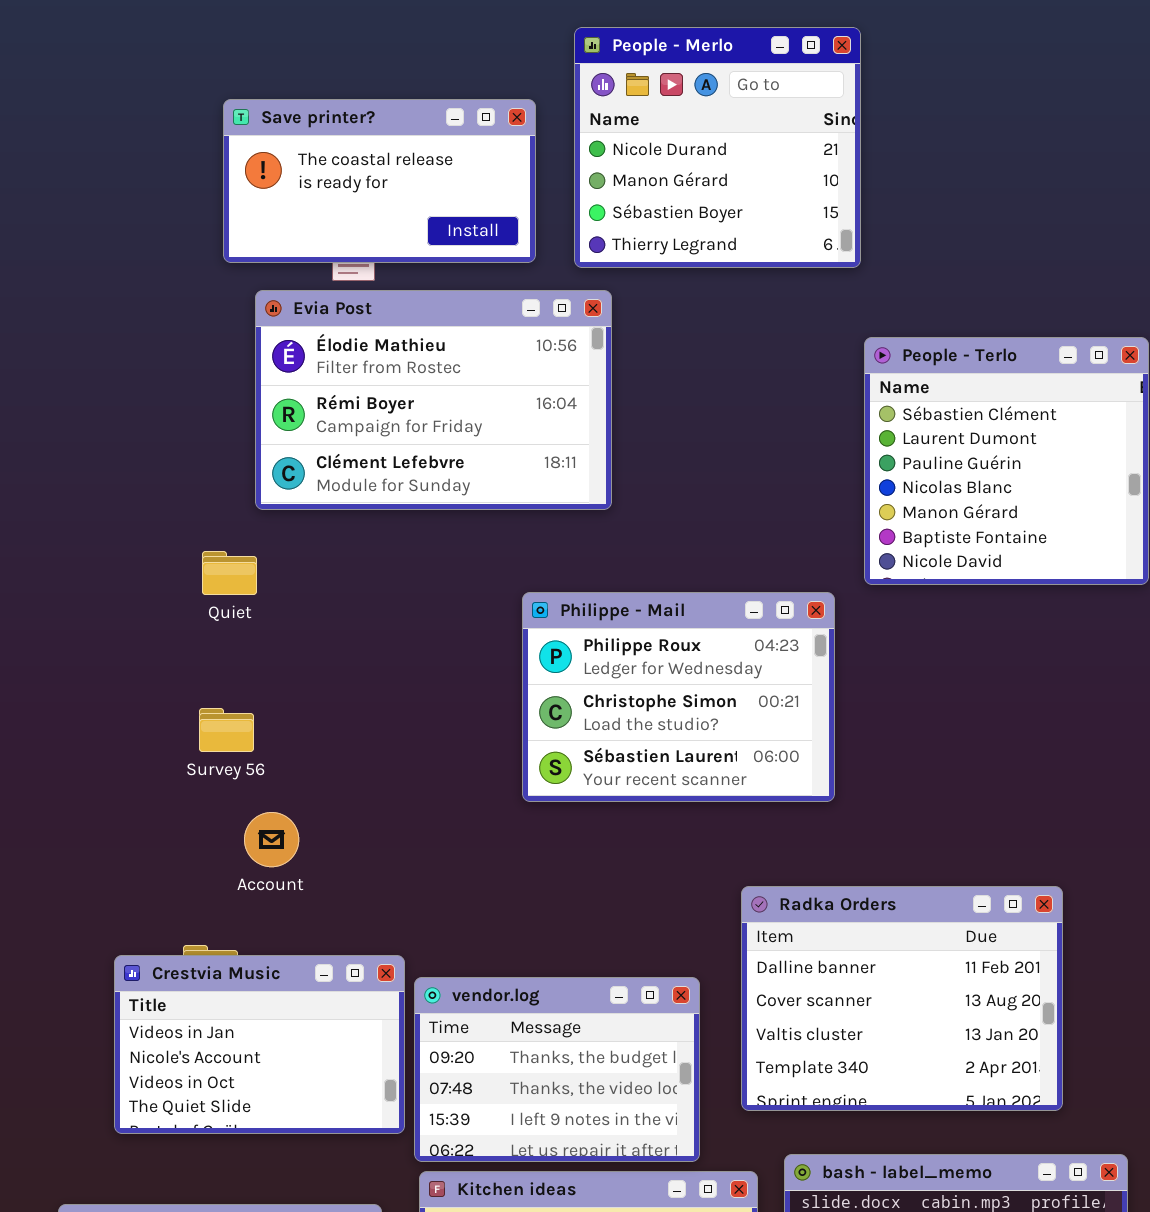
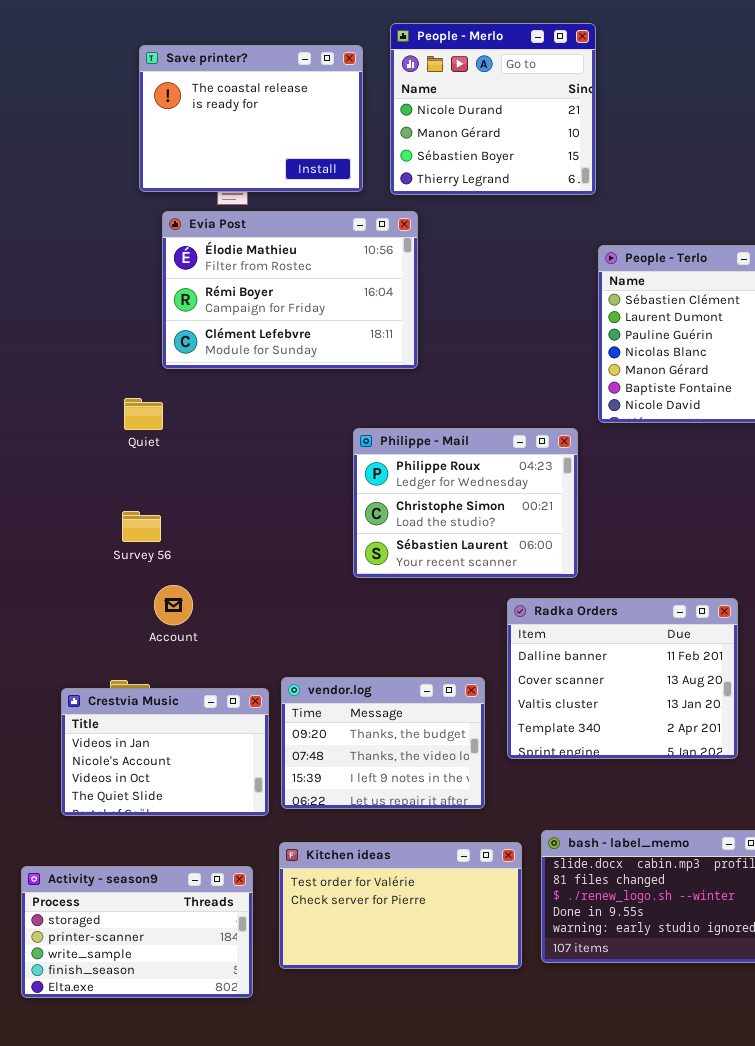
Save printer?: [223,99,536,263] -> [139,45,363,192], resized
Radka Orders: [741,886,1063,1111] -> [507,598,738,759], moved
vendor.log: [414,977,700,1162] -> [281,677,485,809], moved

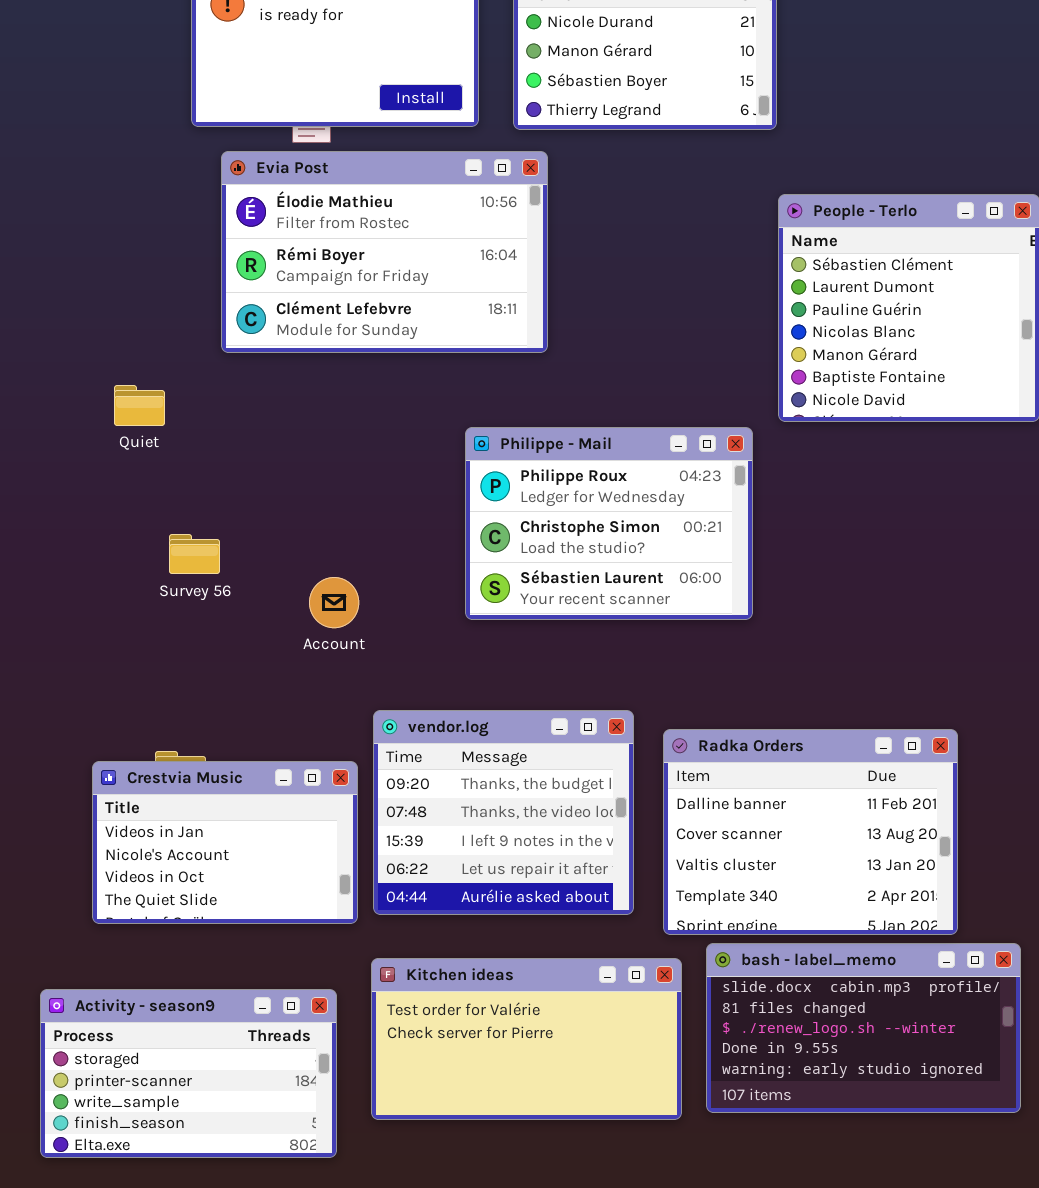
Quiet: [124,398,163,430] -> [114,385,165,426], moved
Account: [154,585,193,625] -> [309,577,359,628], moved
Radka Orders: [507,598,738,759] -> [663,729,958,935], moved
vendor.log: [281,677,485,809] -> [373,710,634,915], resized

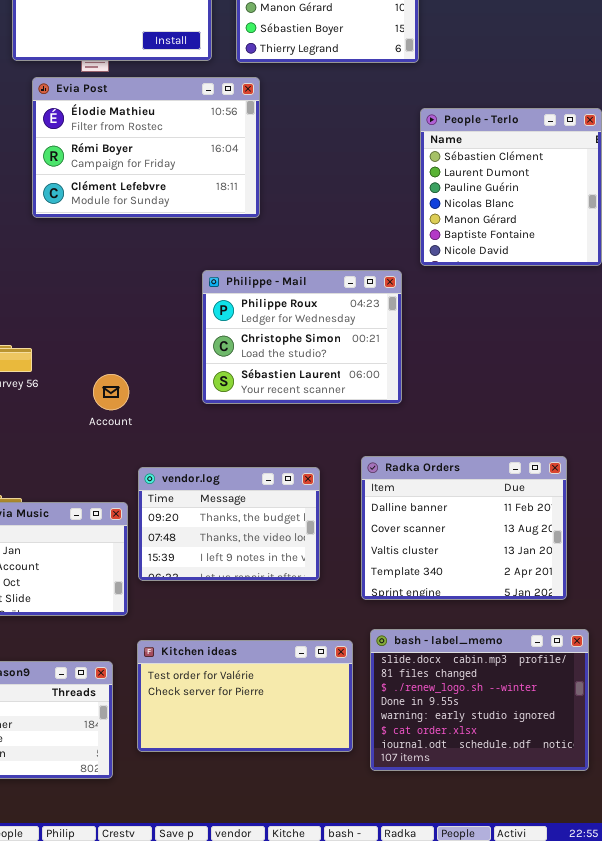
vendor.log: [373,710,634,915] -> [138,467,320,581], resized
Radka Orders: [663,729,958,935] -> [361,456,567,600], moved
bash - label_memo: [706,943,1021,1113] -> [370,629,589,771], resized

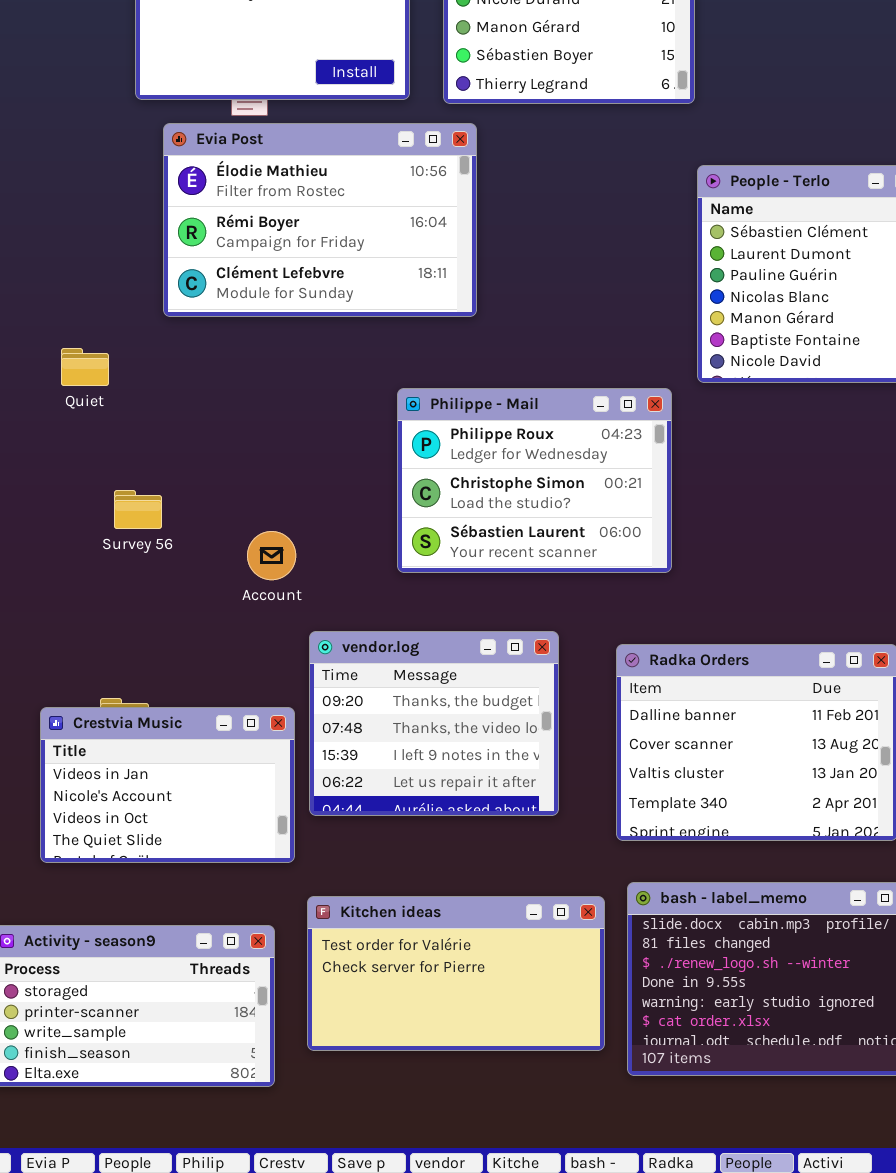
vendor.log: [138,467,320,581] -> [309,631,559,816], resized

